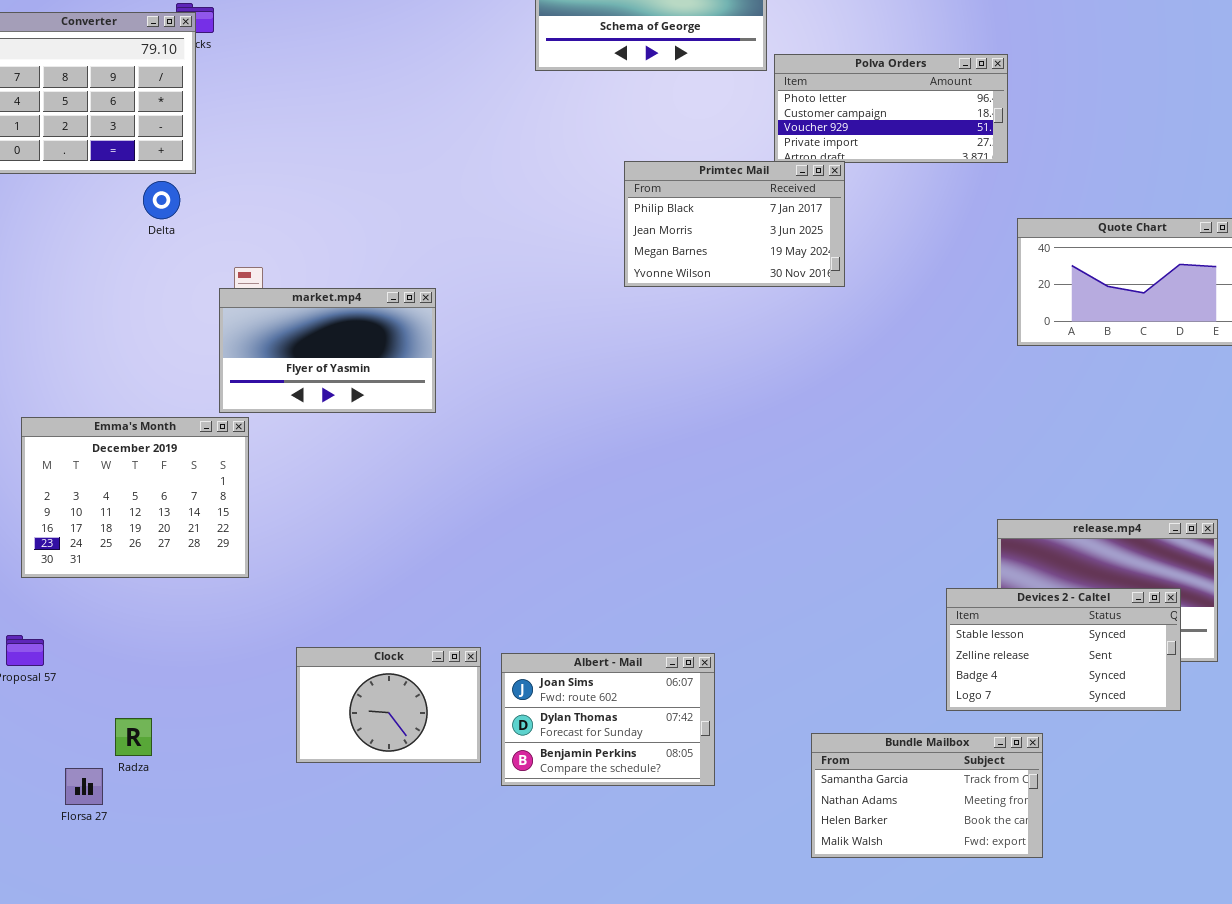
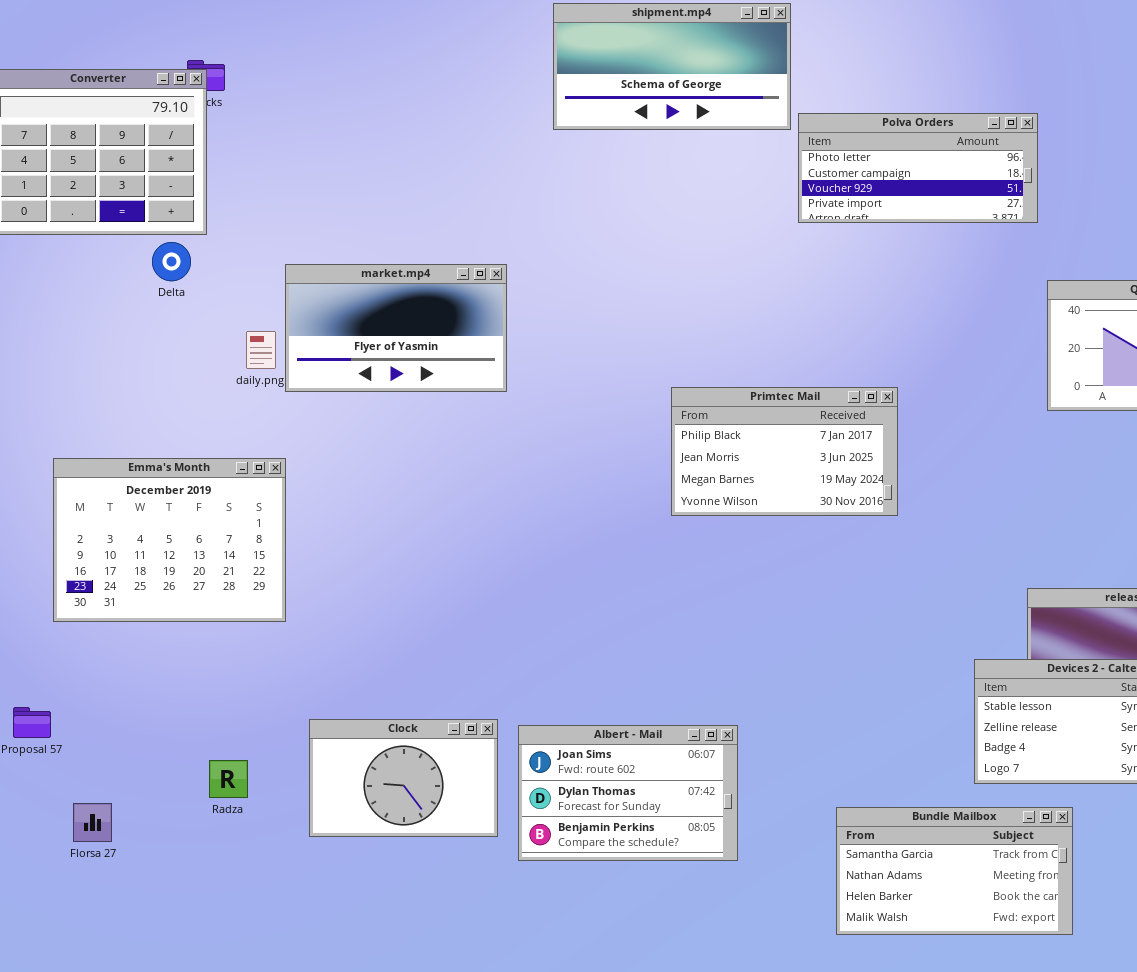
Primtec Mail: [624,161,845,287] -> [671,387,898,516], moved
market.mp4: [219,288,436,413] -> [285,264,507,392], moved
Emma's Month: [21,417,249,578] -> [53,458,286,622], moved
Radza: [115,718,152,756] -> [209,760,248,798], moved
Florsa 27: [65,768,103,805] -> [73,803,112,842], moved

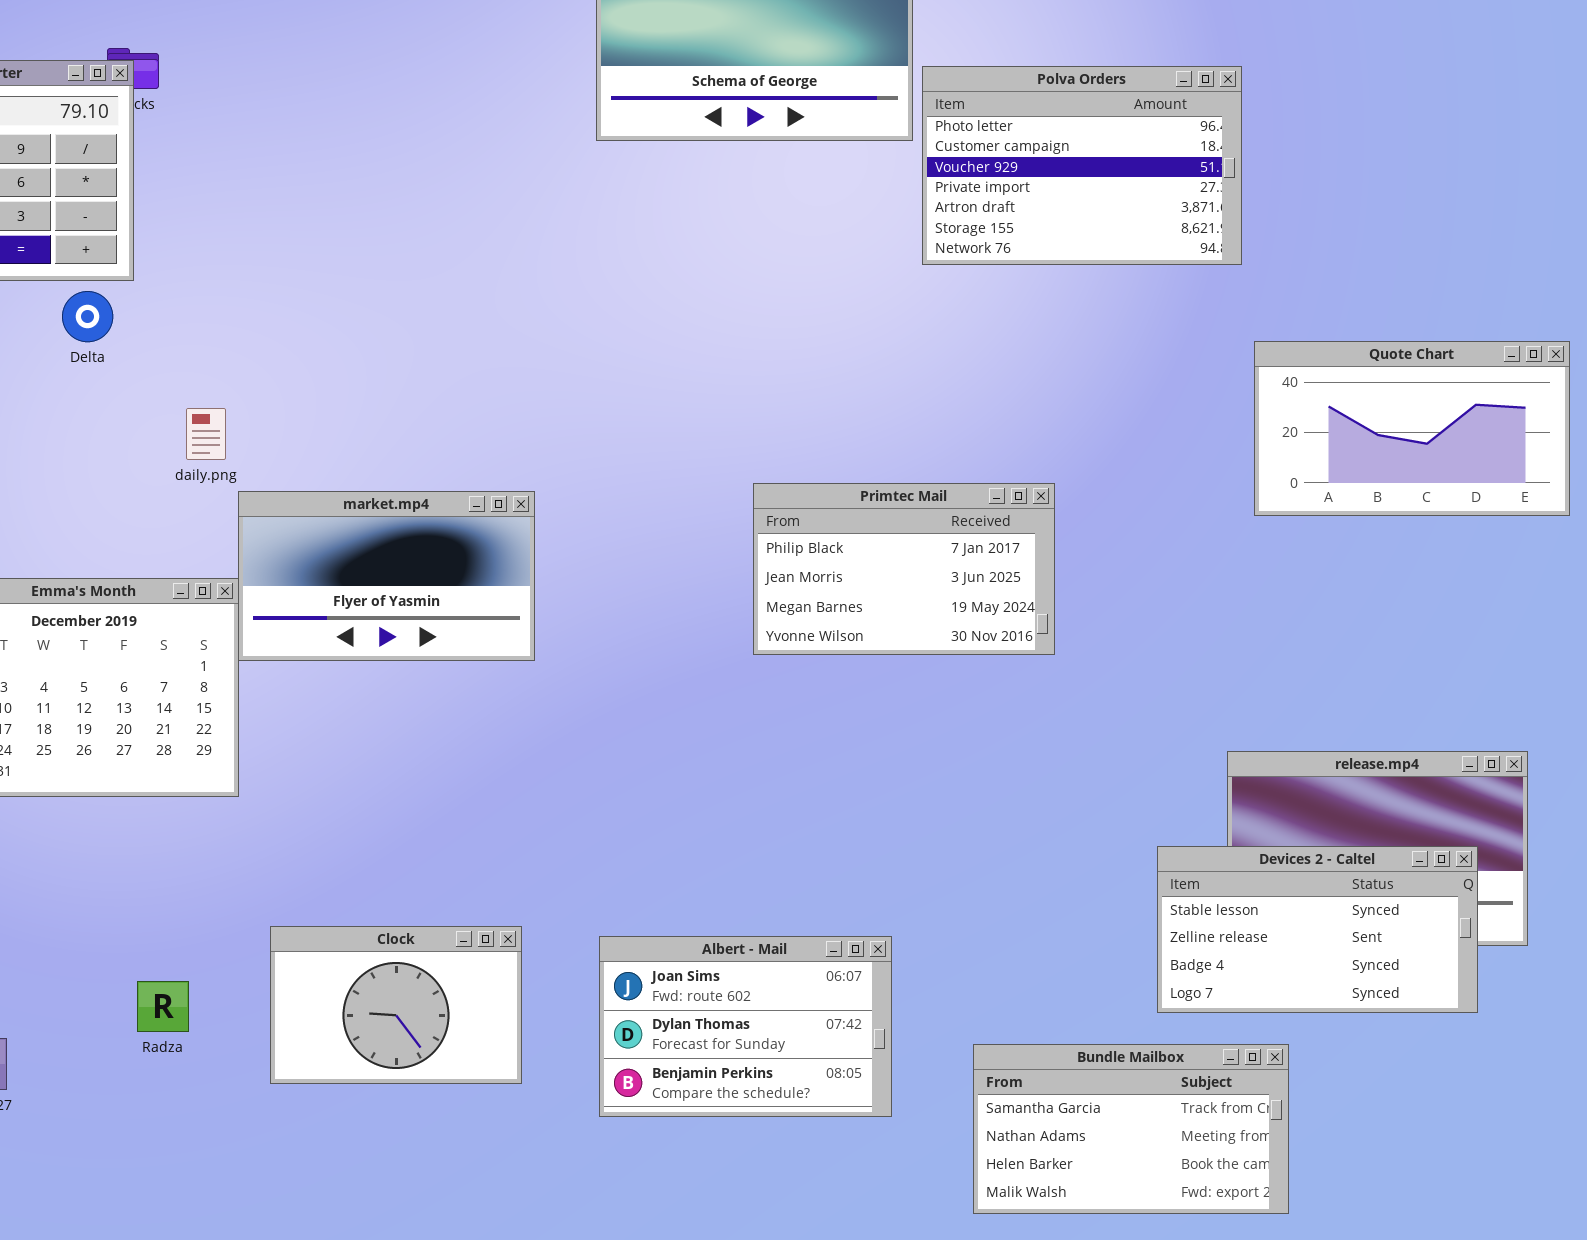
Polva Orders: [798,113,1038,223] -> [922,66,1242,265], resized
market.mp4: [285,264,507,392] -> [238,491,535,661], moved
Albert - Mail: [518,725,738,861] -> [599,936,892,1117], moved

